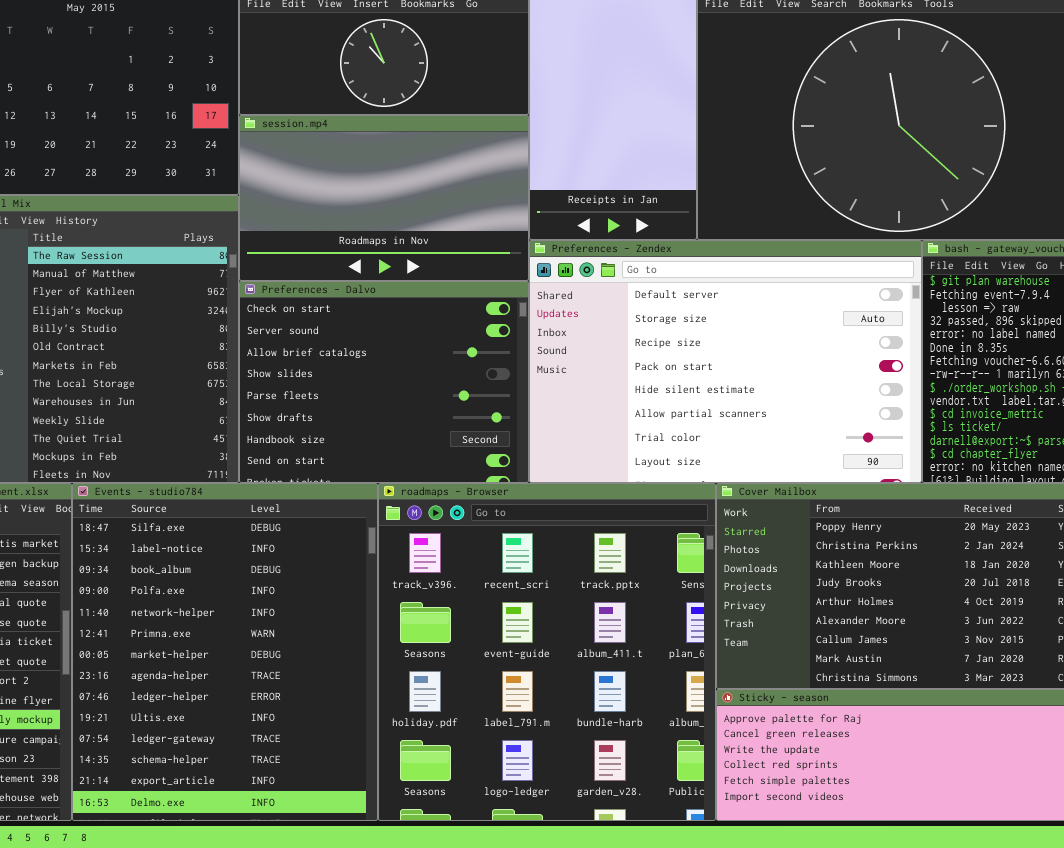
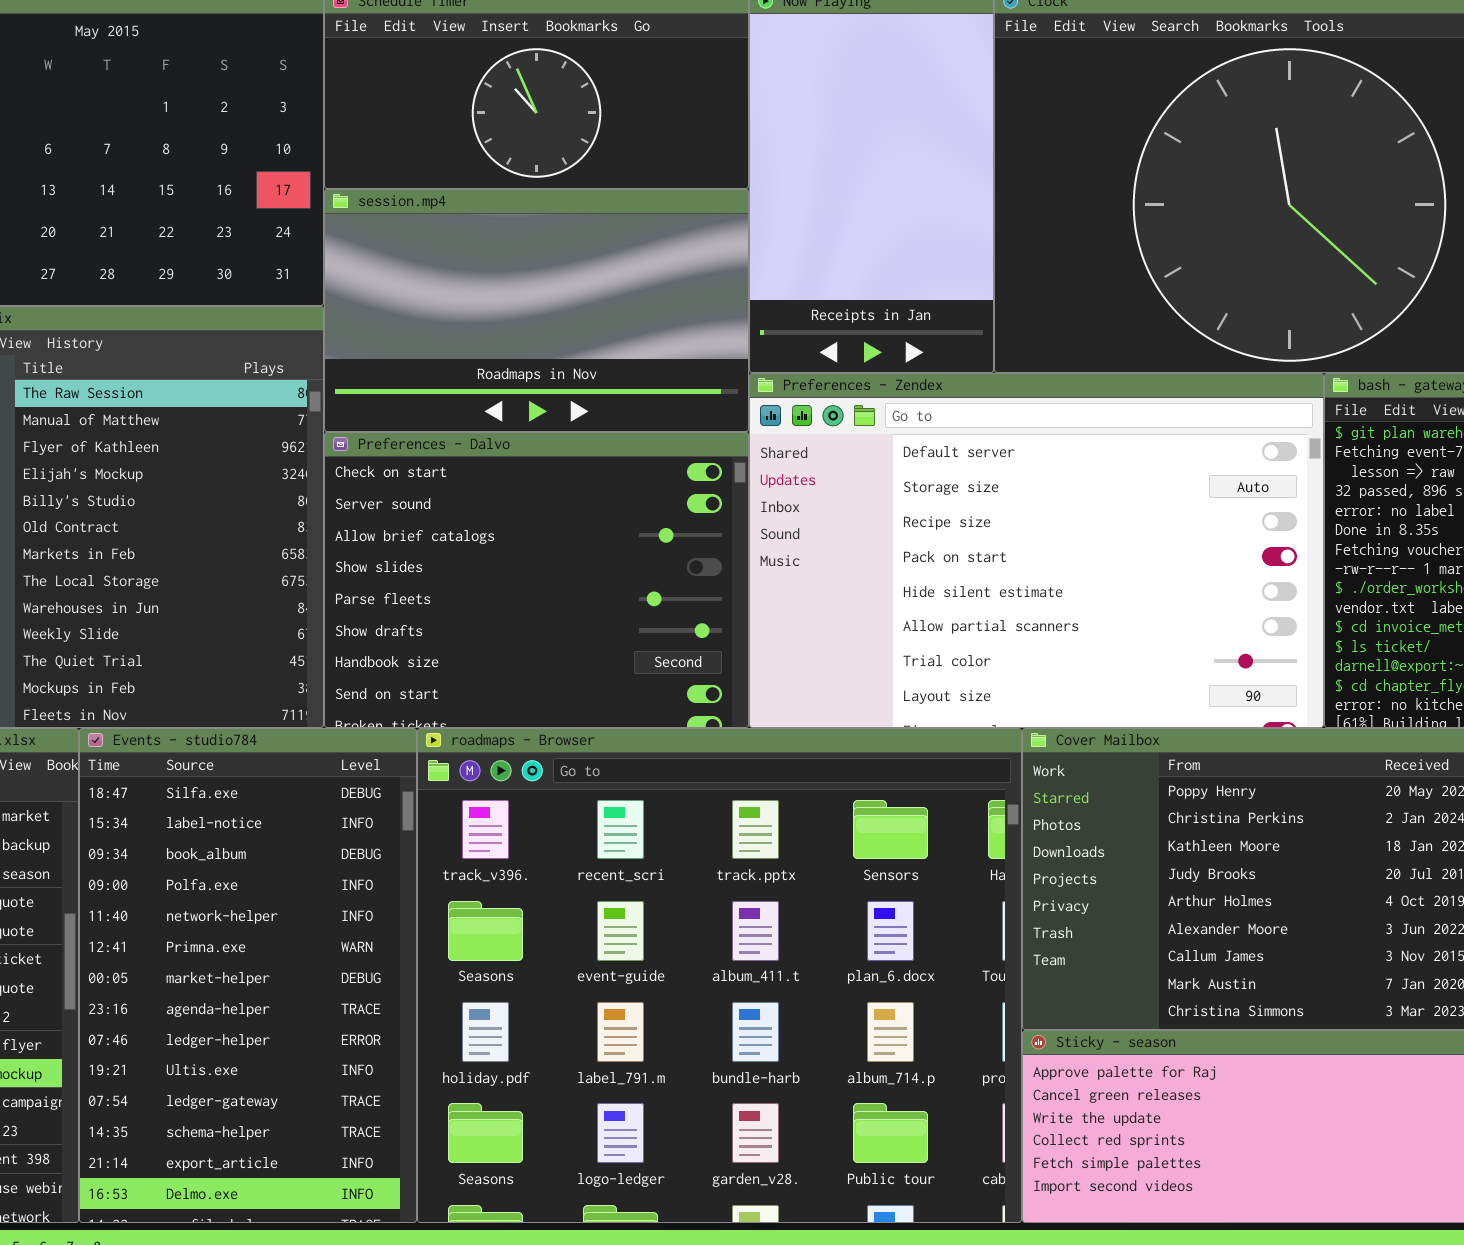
Events - studio784: [72,483,378,821] -> [79,728,417,1223], resized
roadmaps - Browser: [378,483,716,821] -> [417,728,1022,1223], resized

